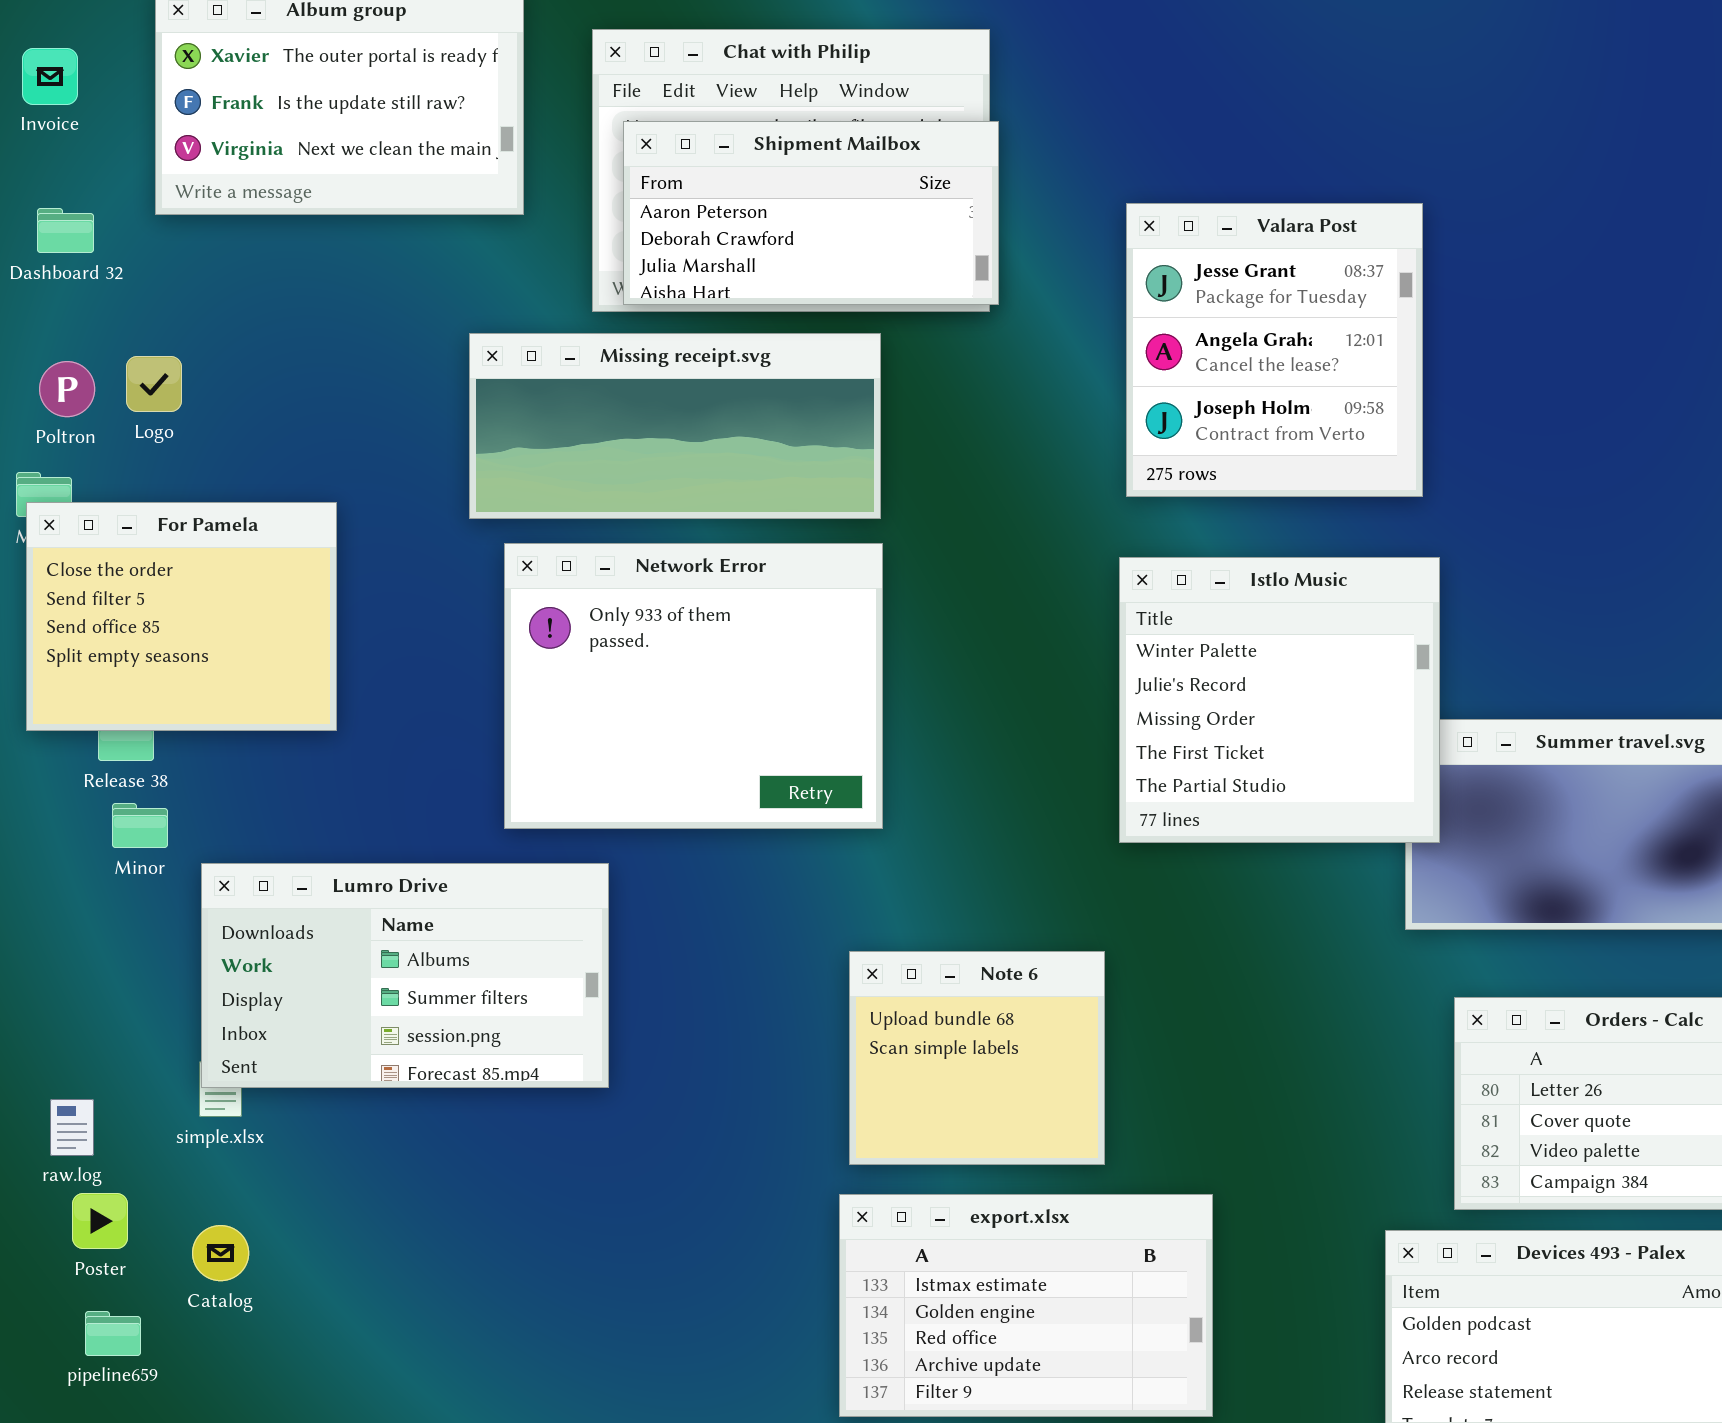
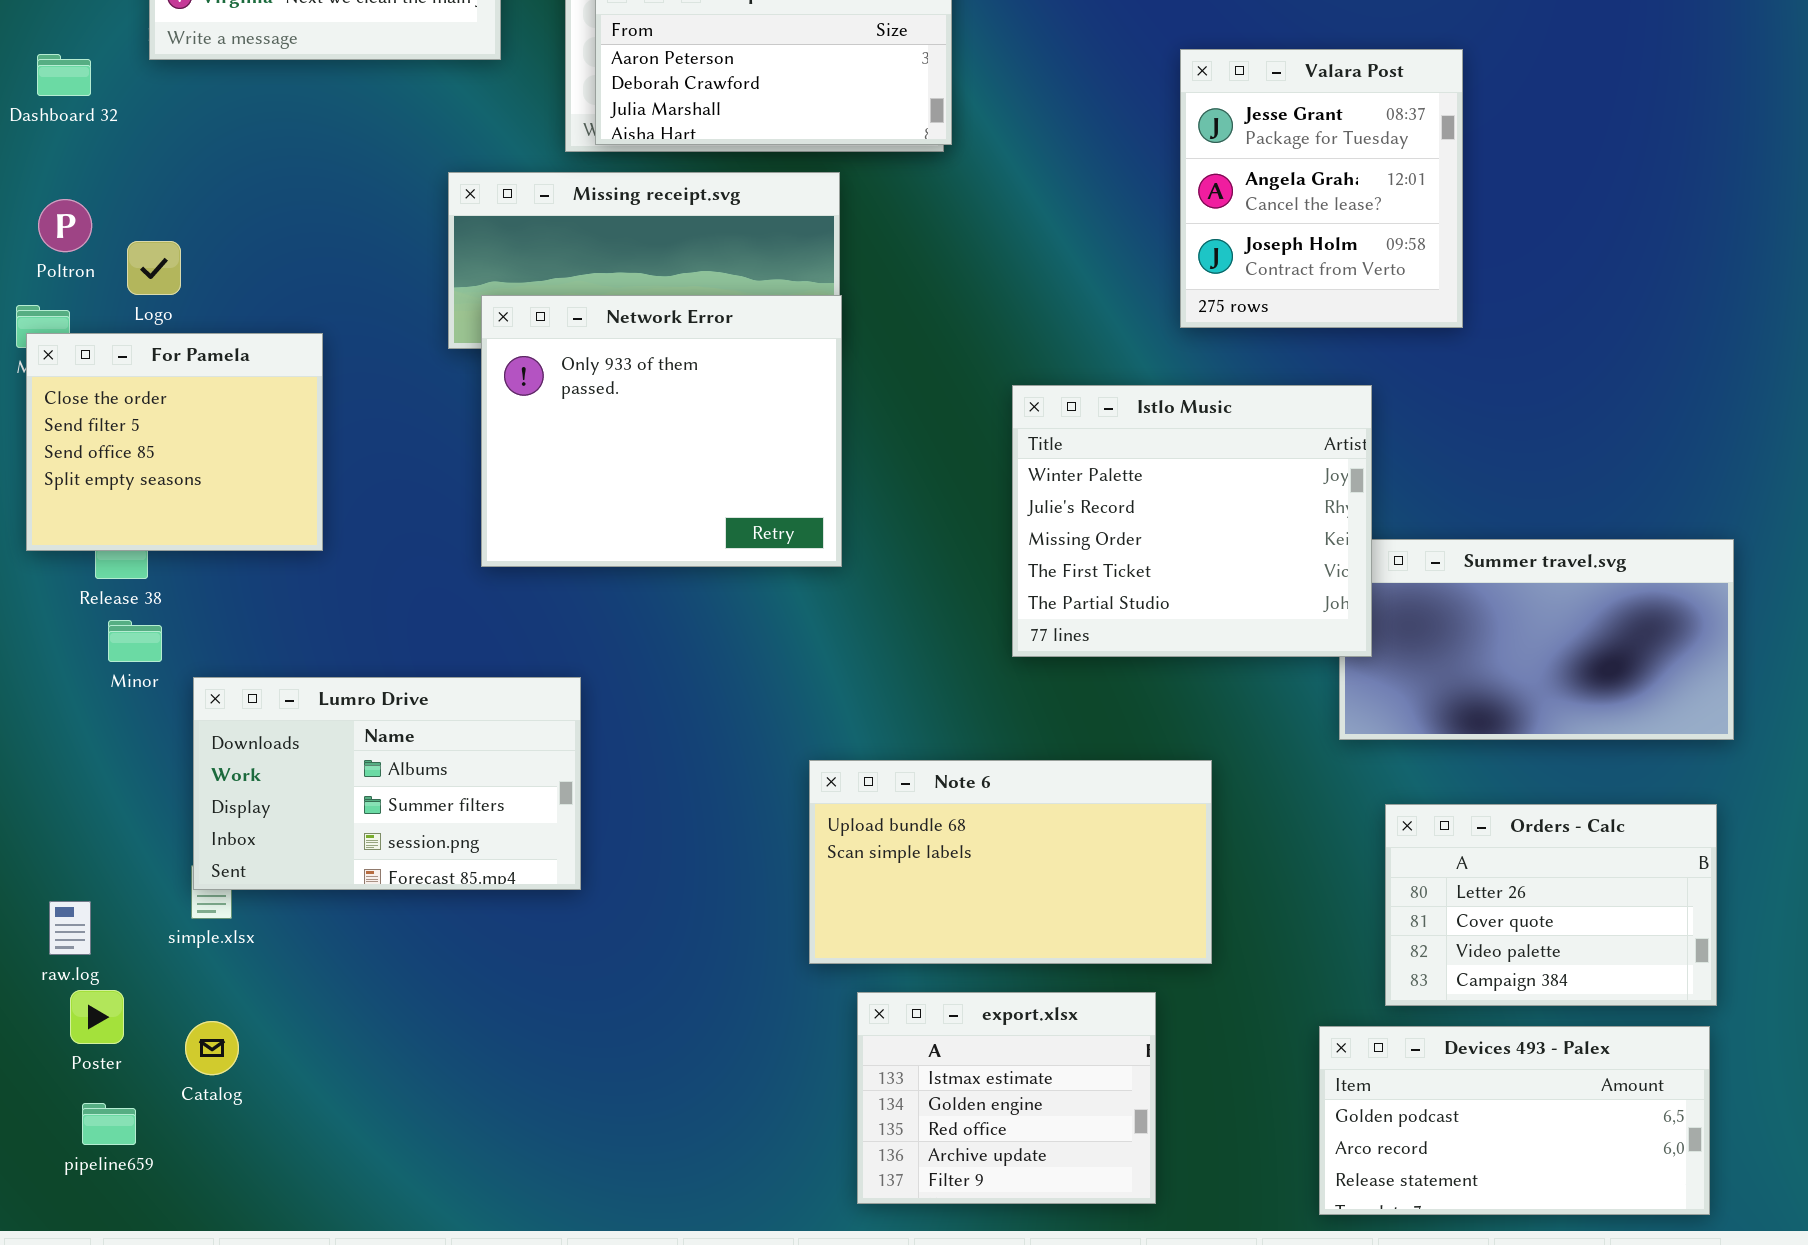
Valara Post: [1126,203,1423,497] -> [1180,49,1463,328], moved
Logo: [126,356,182,412] -> [127,241,181,295], moved
Network Error: [504,543,883,829] -> [481,295,842,567], moved
Istlo Music: [1119,557,1440,843] -> [1012,385,1372,657], resized
Note 6: [849,951,1105,1165] -> [809,760,1212,964], resized
export.xlsx: [839,1194,1213,1417] -> [857,992,1156,1204], resized

